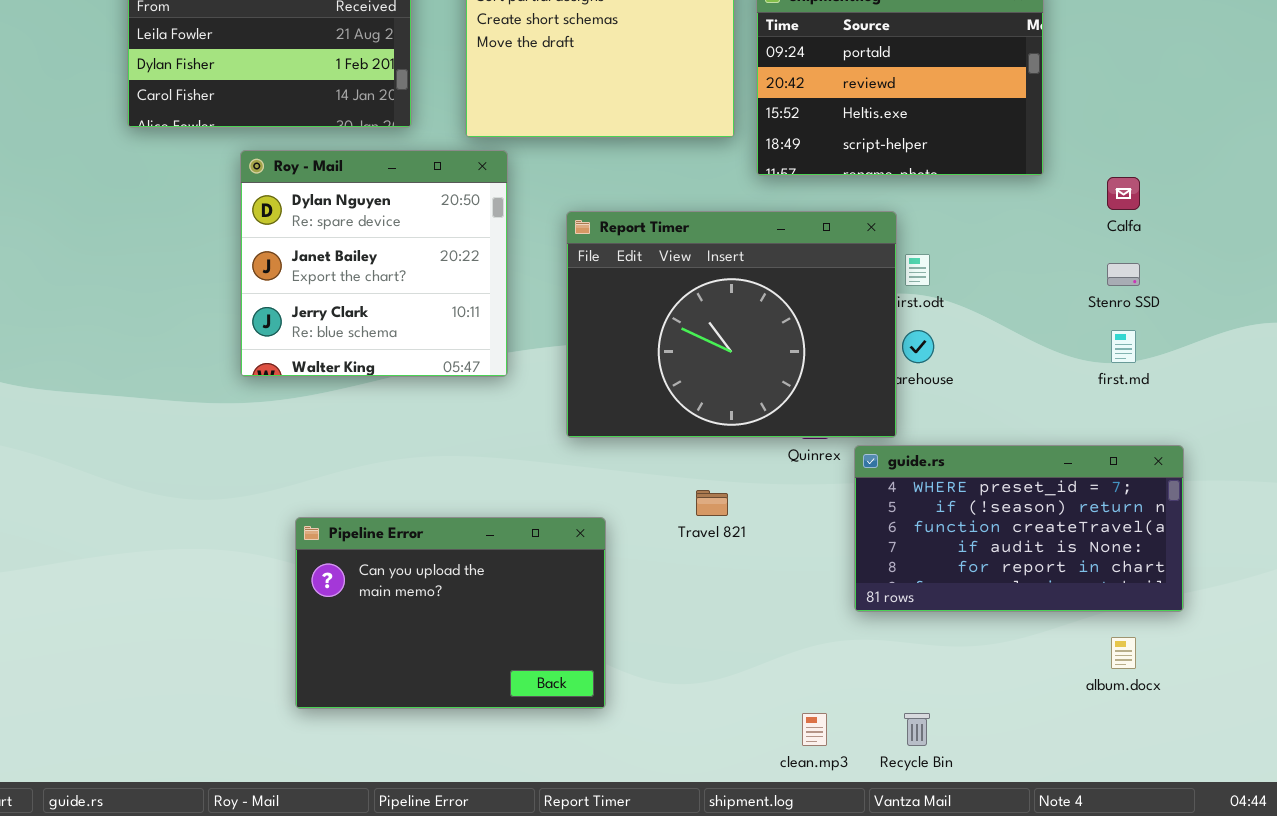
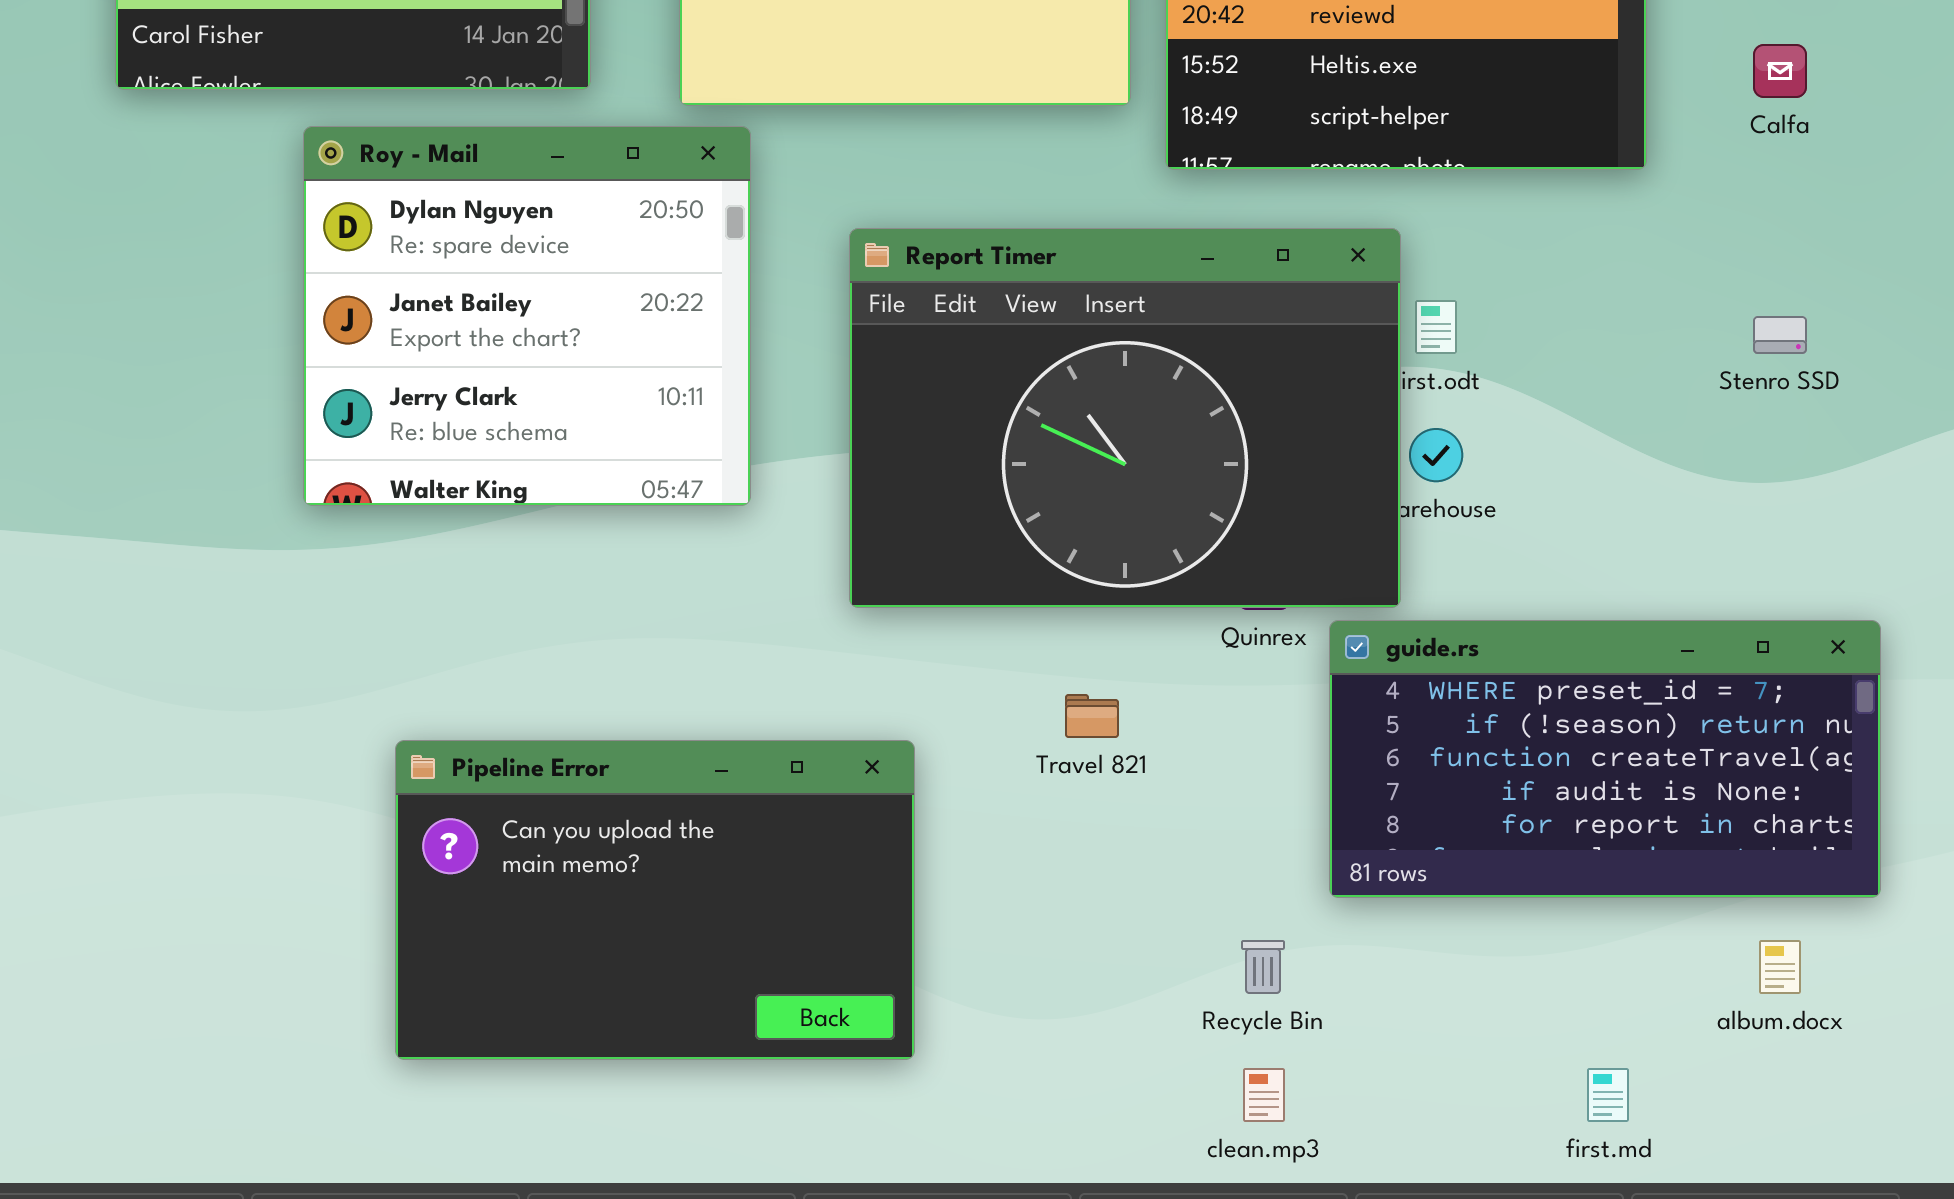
Calfa: [1107,177,1140,210] -> [1753,44,1807,98], moved
first.md: [1111,330,1136,363] -> [1587,1068,1629,1122], moved
Recycle Bin: [904,713,930,746] -> [1241,940,1285,994], moved

